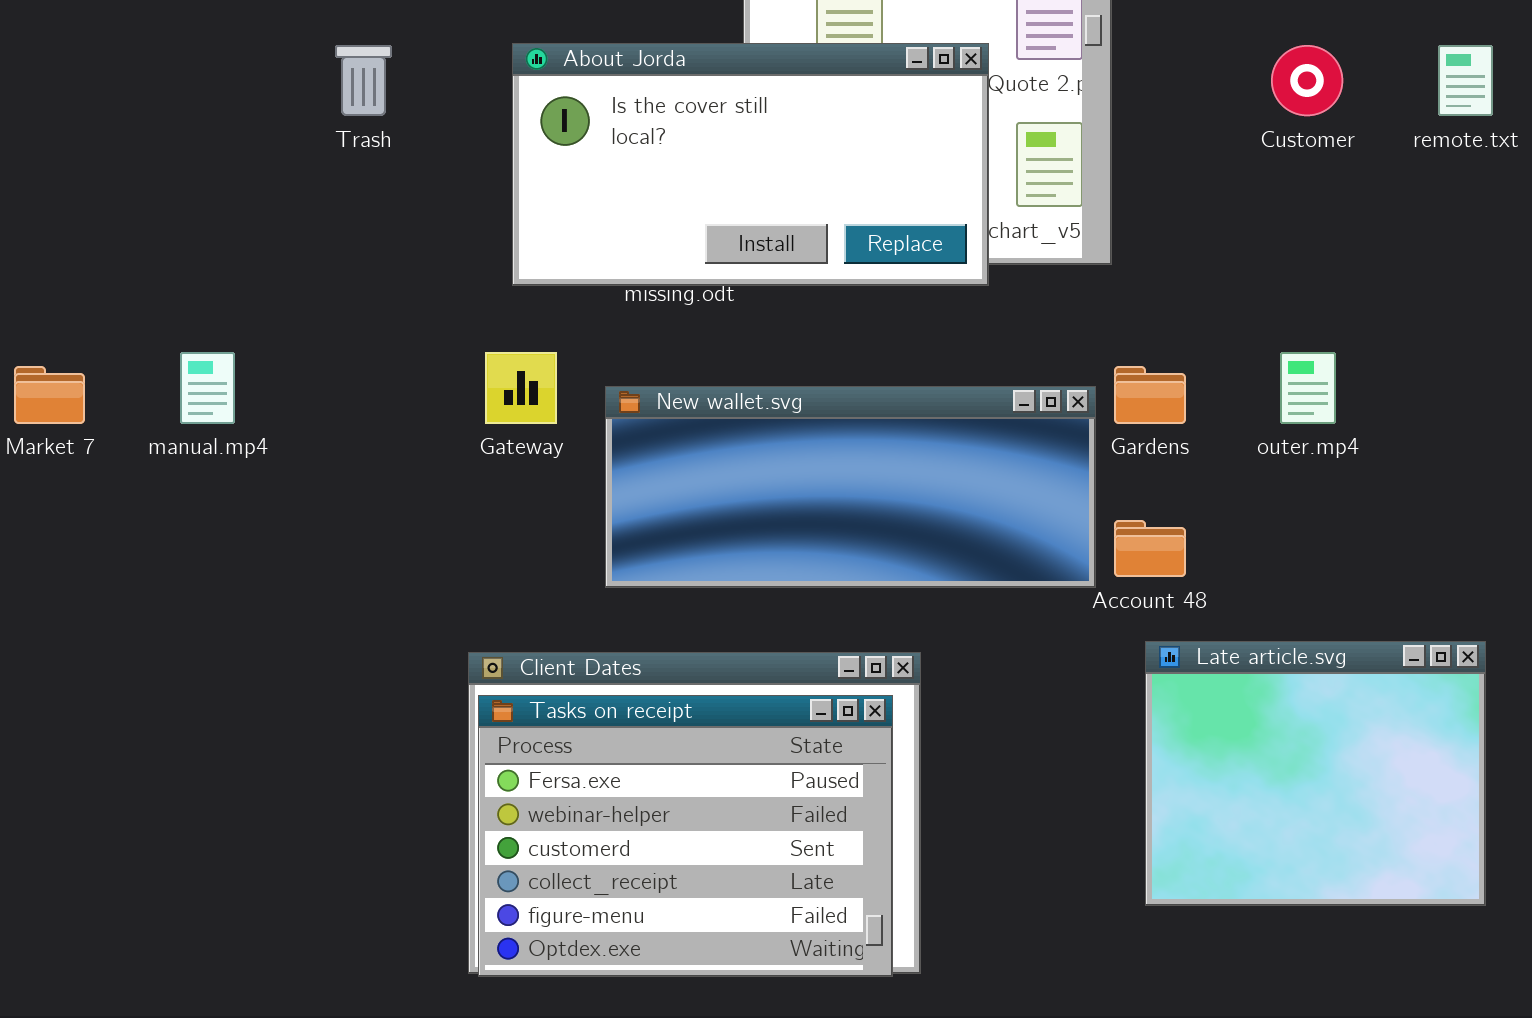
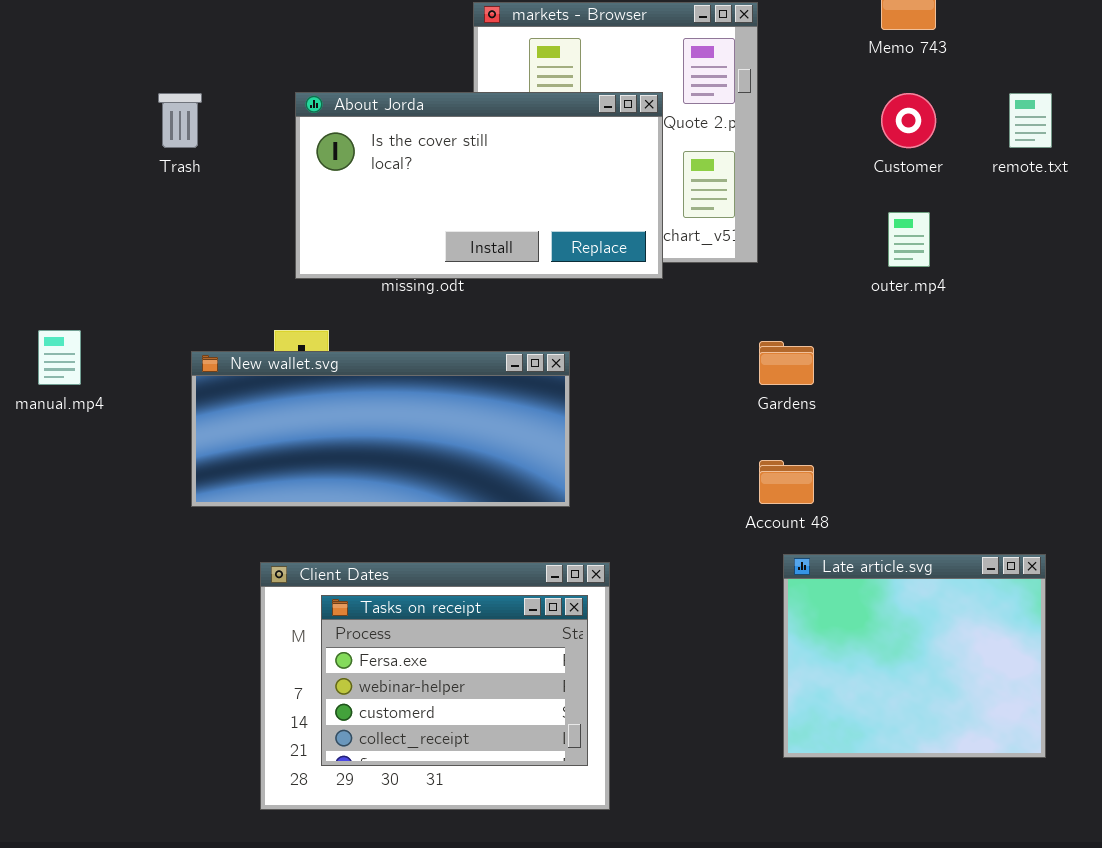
outer.mp4: [1280,352,1336,424] -> [888,212,930,267], moved
New wallet.svg: [605,386,1096,588] -> [191,351,570,507], moved
Tasks on receipt: [478,695,893,977] -> [321,595,588,766], resized

